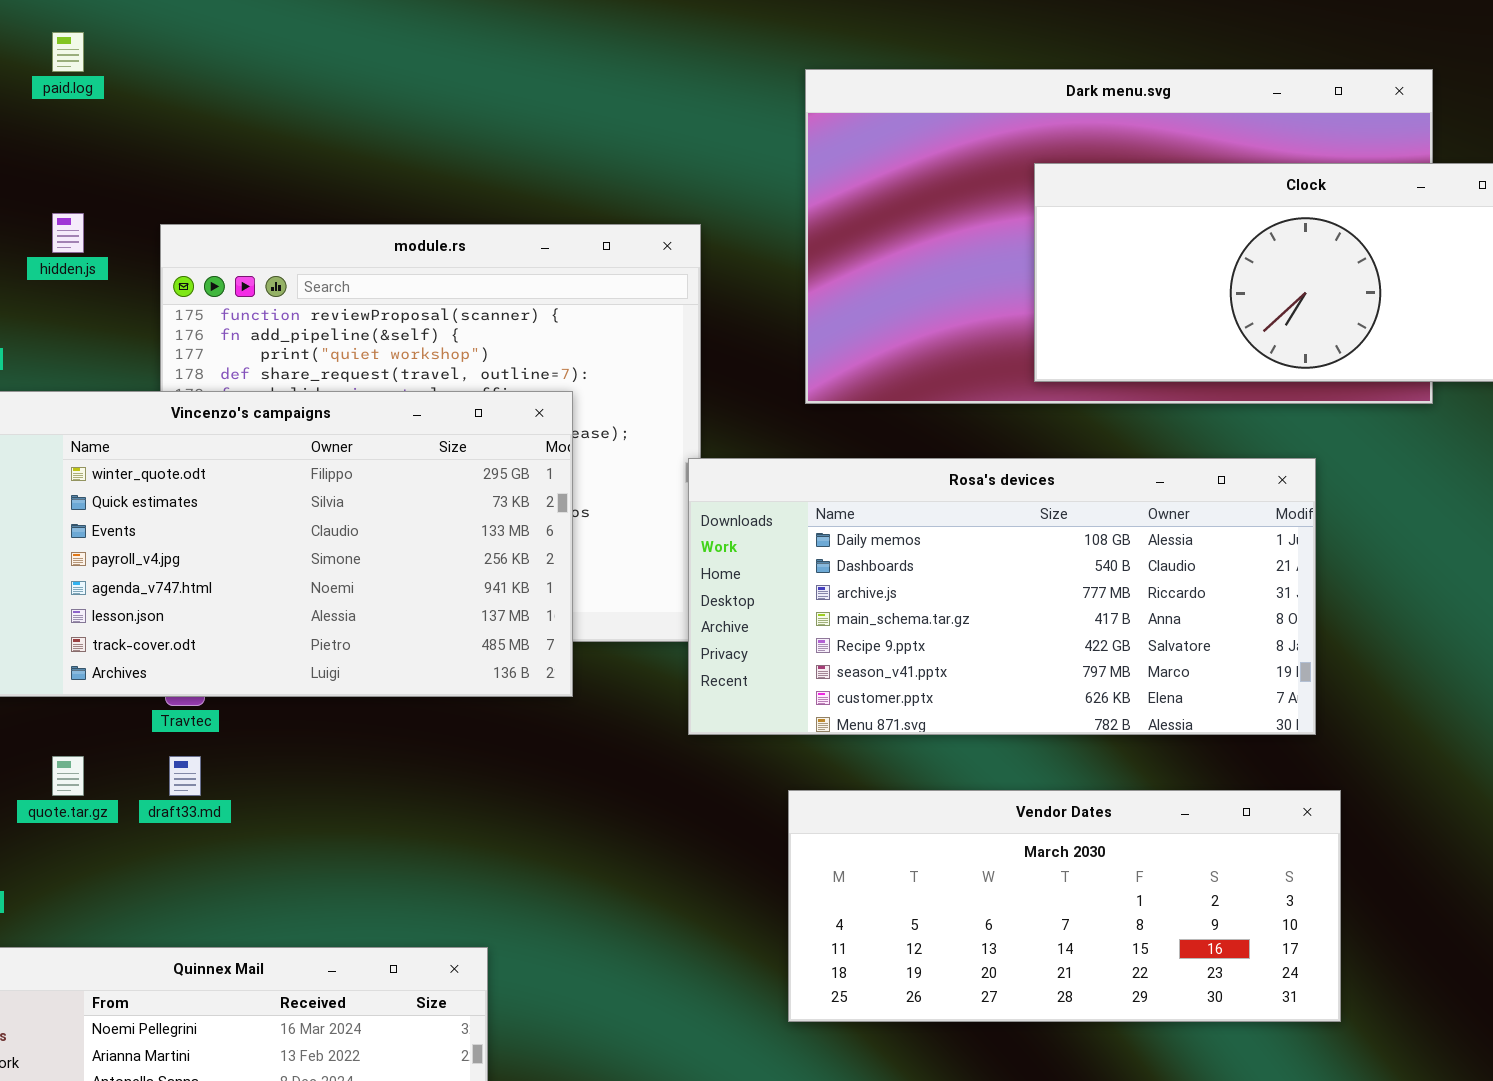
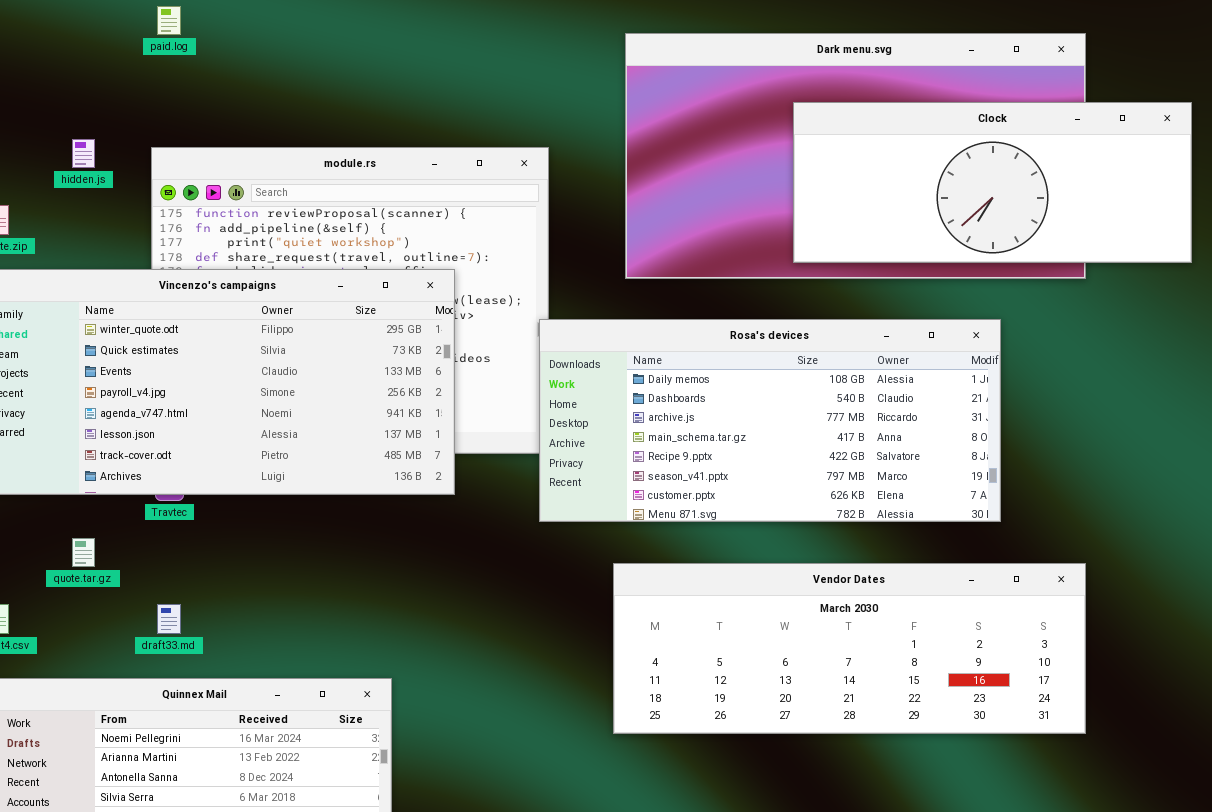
paid.log: [52,32,84,72] -> [157,6,181,35], moved
draft33.md: [169,756,201,796] -> [157,604,181,634], moved
Vendor Dates: [788,790,1341,1022] -> [613,563,1086,734], resized

